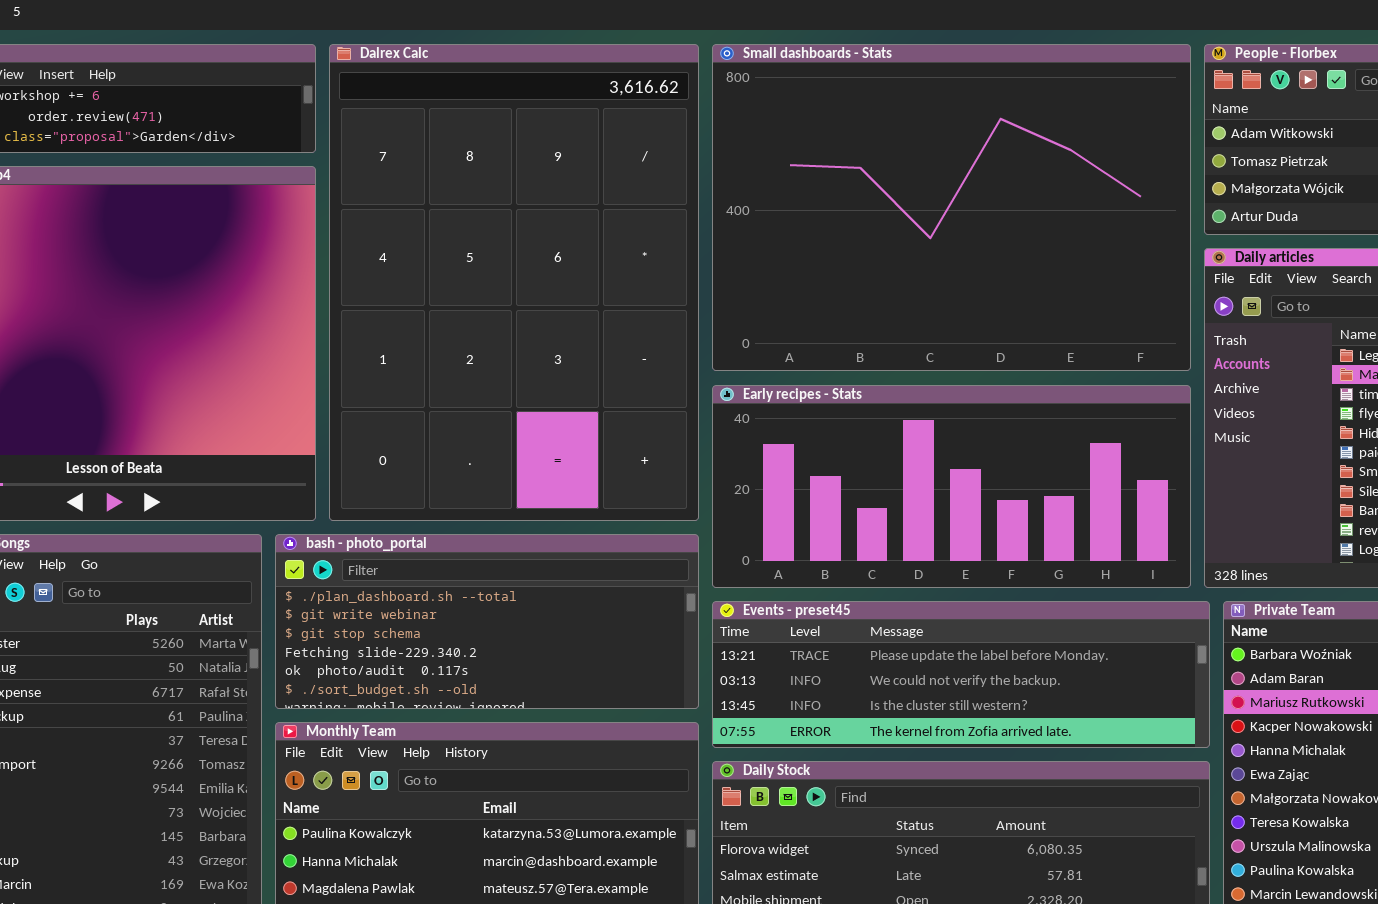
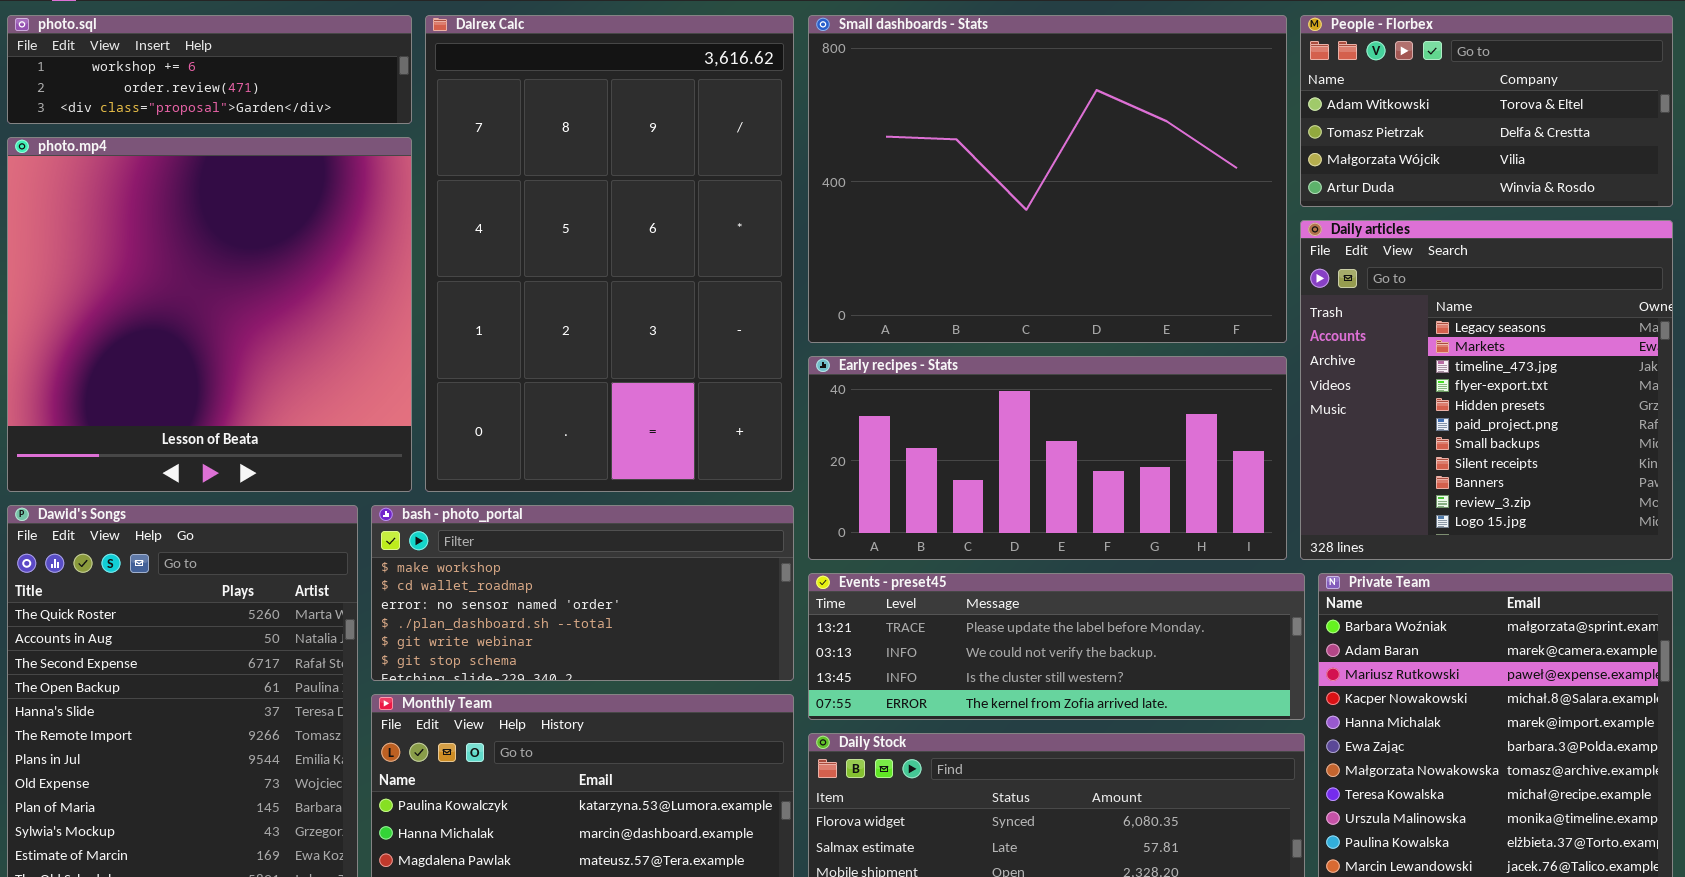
bash - photo_portal: [275,534,699,709] -> [371,505,794,681], scrolled up 3 rows

